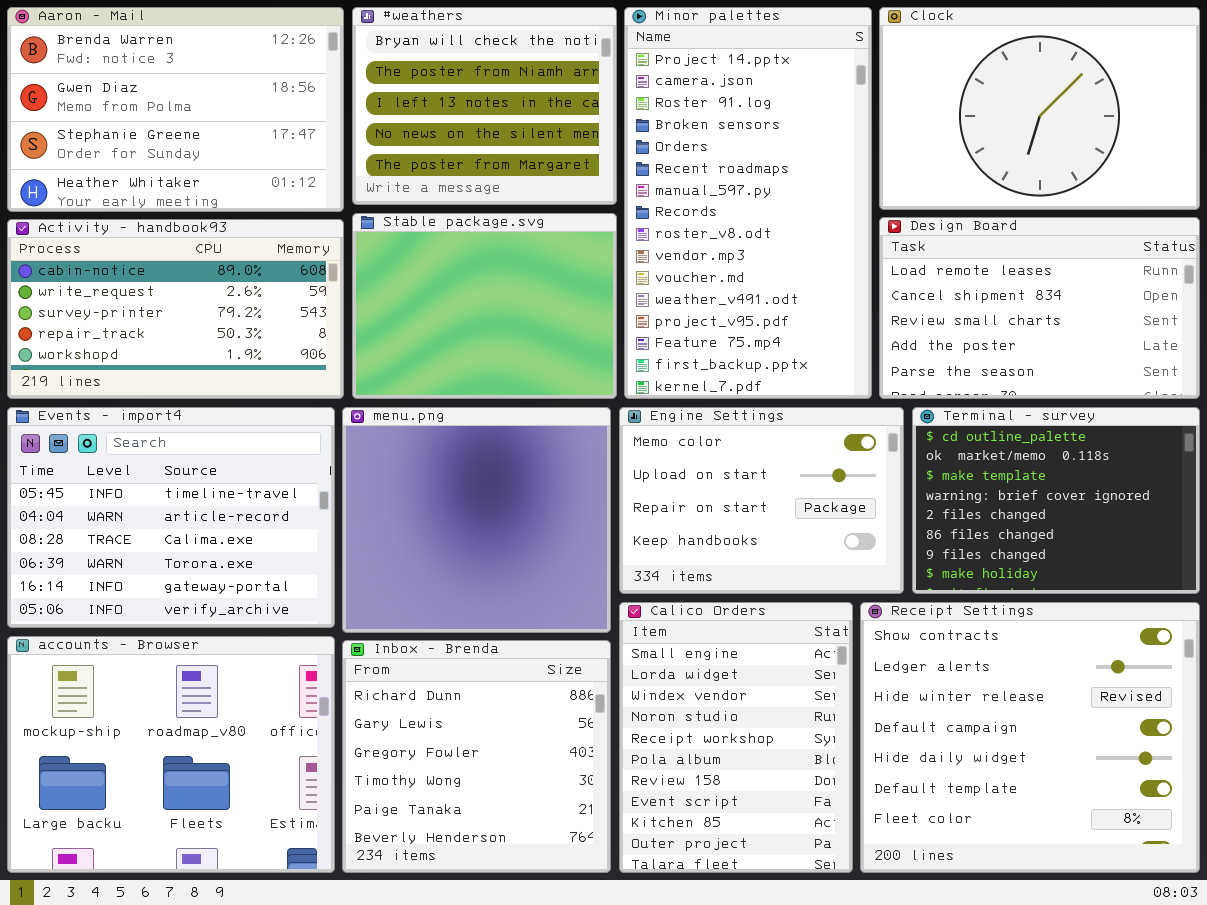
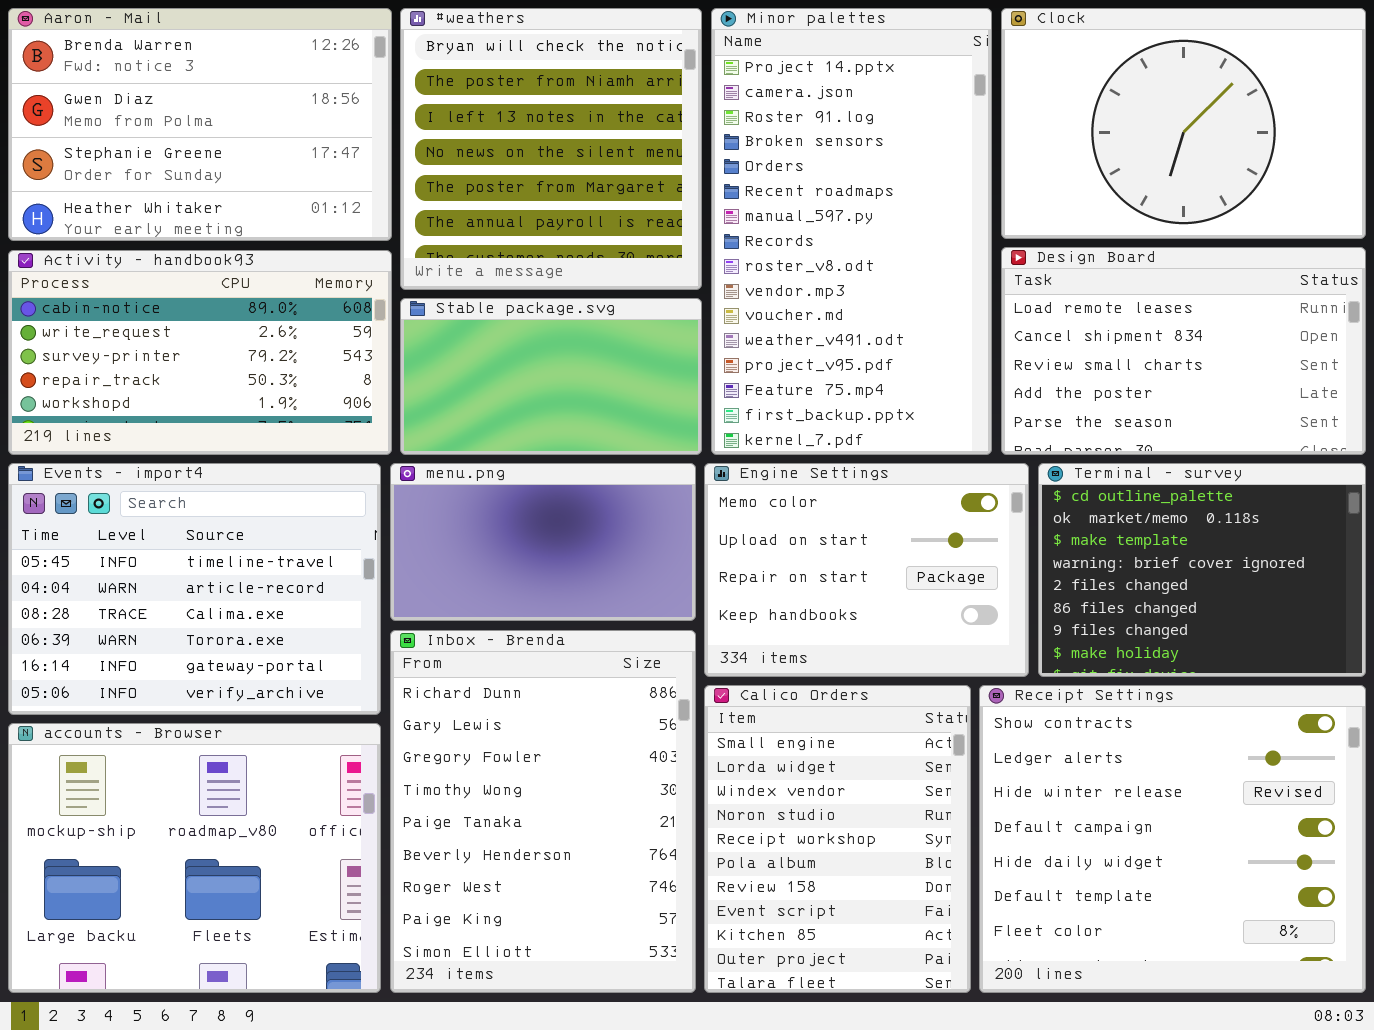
#weathers: [352,7,617,205] -> [400,8,702,290], resized
Stable package.svg: [352,213,617,399] -> [400,298,702,455], resized
menu.png: [342,407,611,633] -> [390,463,696,621], resized
Inbox - Brenda: [342,640,611,873] -> [390,630,696,993], resized

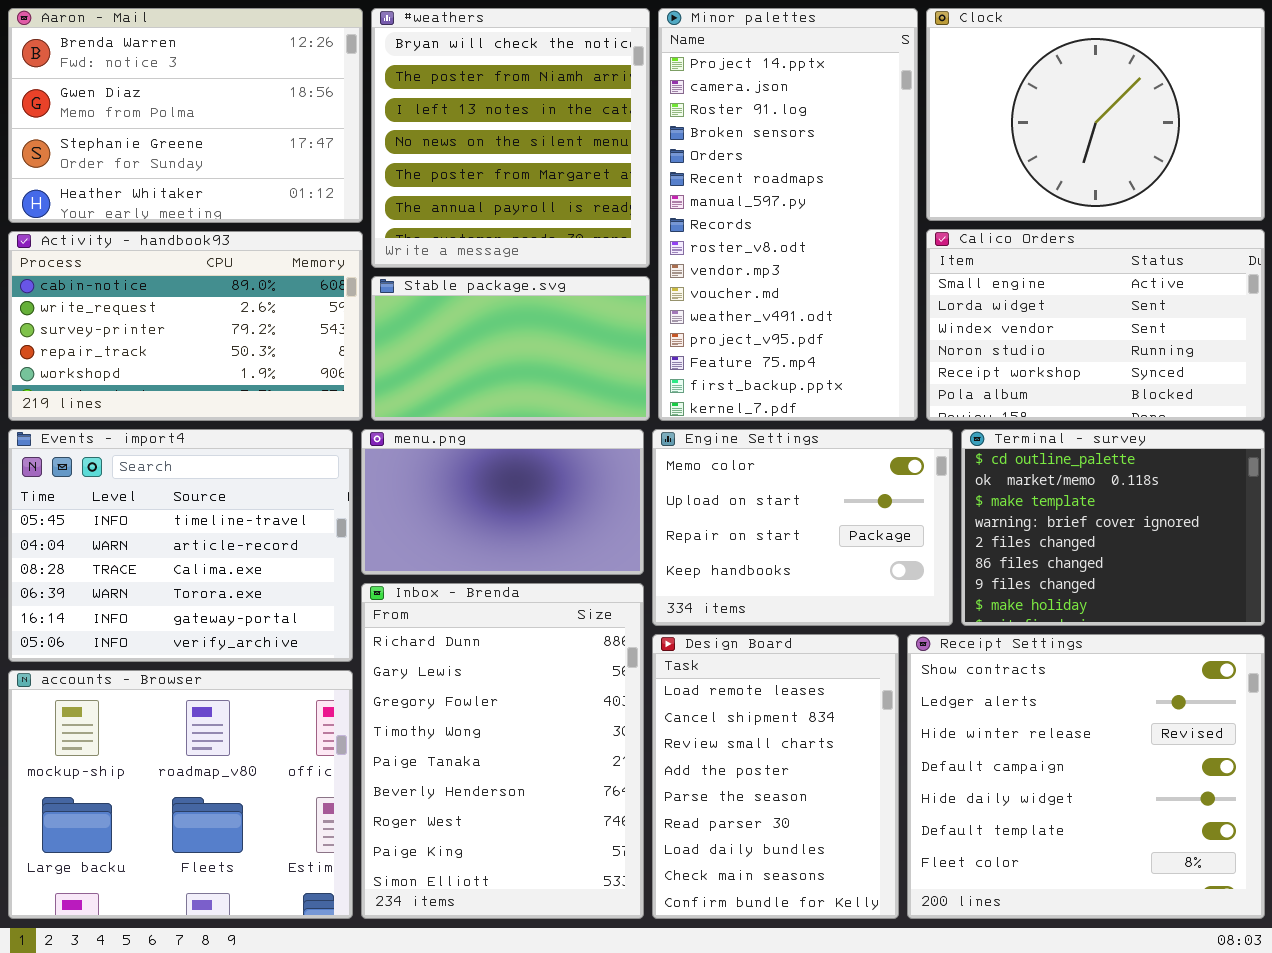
Design Board: [1001,247,1366,455] -> [652,634,899,919], moved, resized
Calico Orders: [704,685,971,993] -> [926,229,1265,421], moved, resized

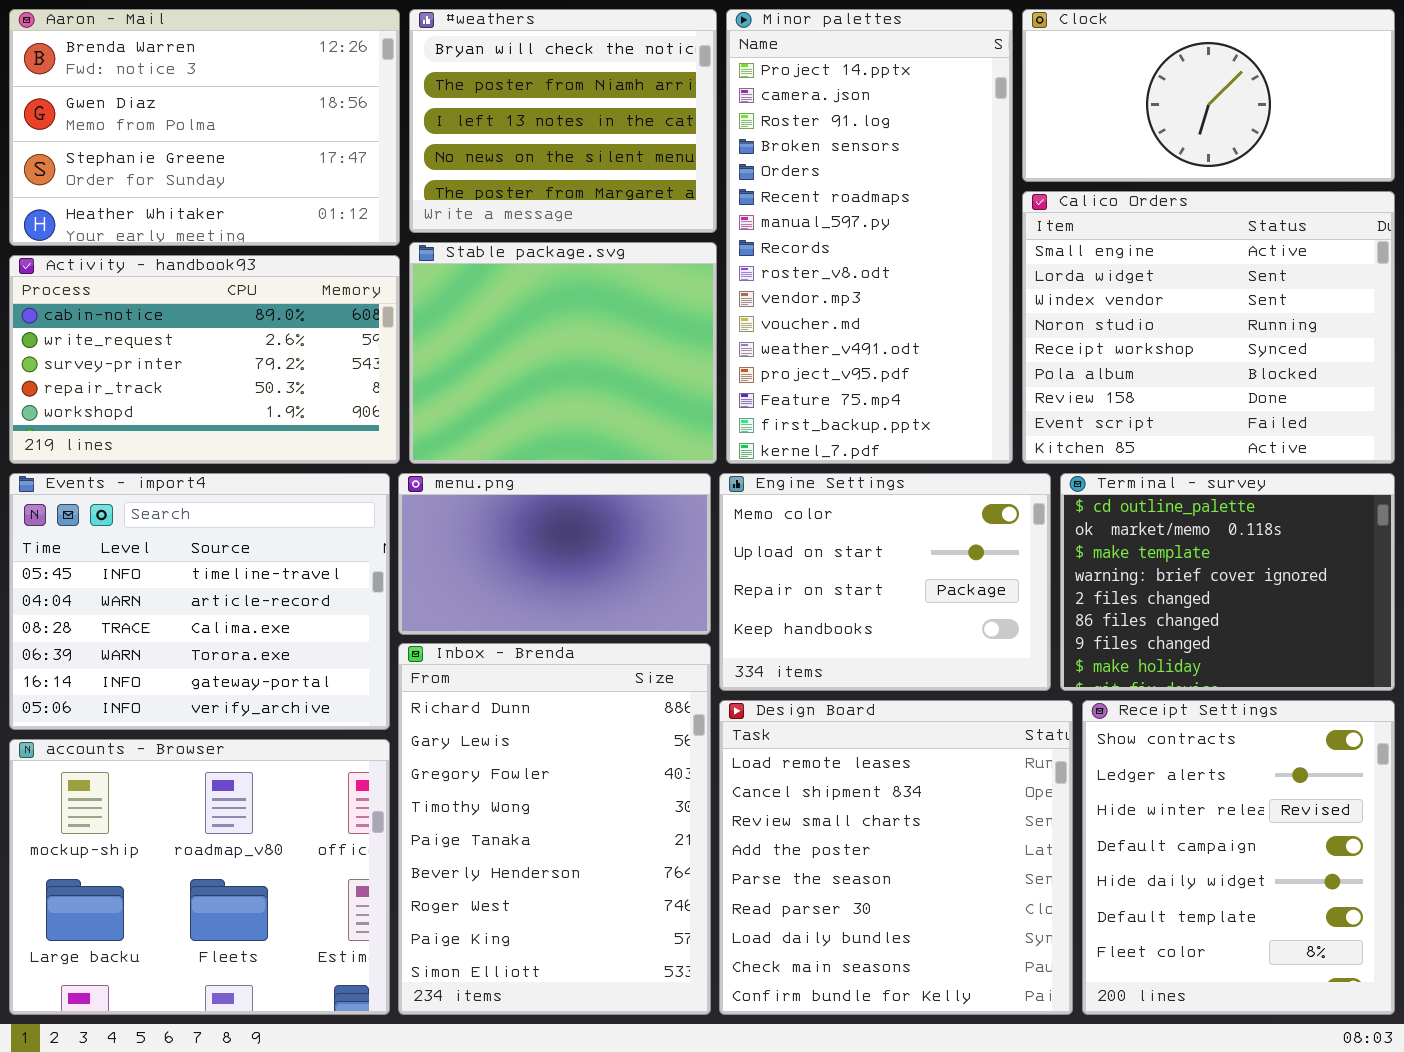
#weathers: [371,8,650,268] -> [409,9,717,233], resized
Clock: [926,8,1265,221] -> [1022,9,1395,182], resized
Calico Orders: [926,229,1265,421] -> [1022,191,1395,464], resized
Stable package.svg: [371,276,650,421] -> [409,242,717,464], resized
Design Board: [652,634,899,919] -> [719,700,1073,1015], resized
Receipt Settings: [907,634,1265,919] -> [1082,700,1395,1015], resized

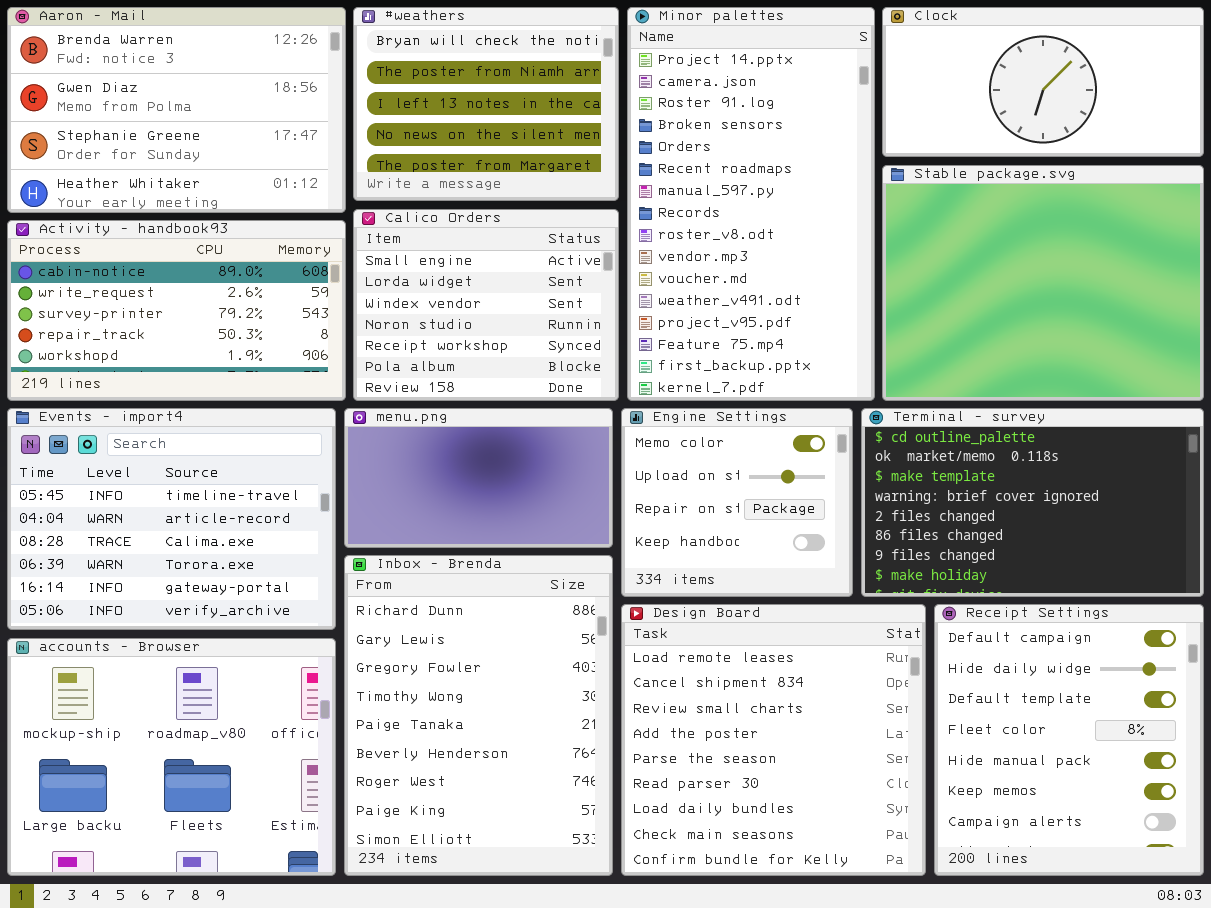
Calico Orders: [1022,191,1395,464] -> [353,209,619,401], moved, resized
Stable package.svg: [409,242,717,464] -> [882,165,1204,401], moved, resized
Engine Settings: [719,473,1051,691] -> [621,408,853,597], resized
Terminal - survey: [1060,473,1395,691] -> [861,408,1204,597], resized
Receipt Settings: [1082,700,1395,1015] -> [934,604,1204,876], scrolled down 3 rows

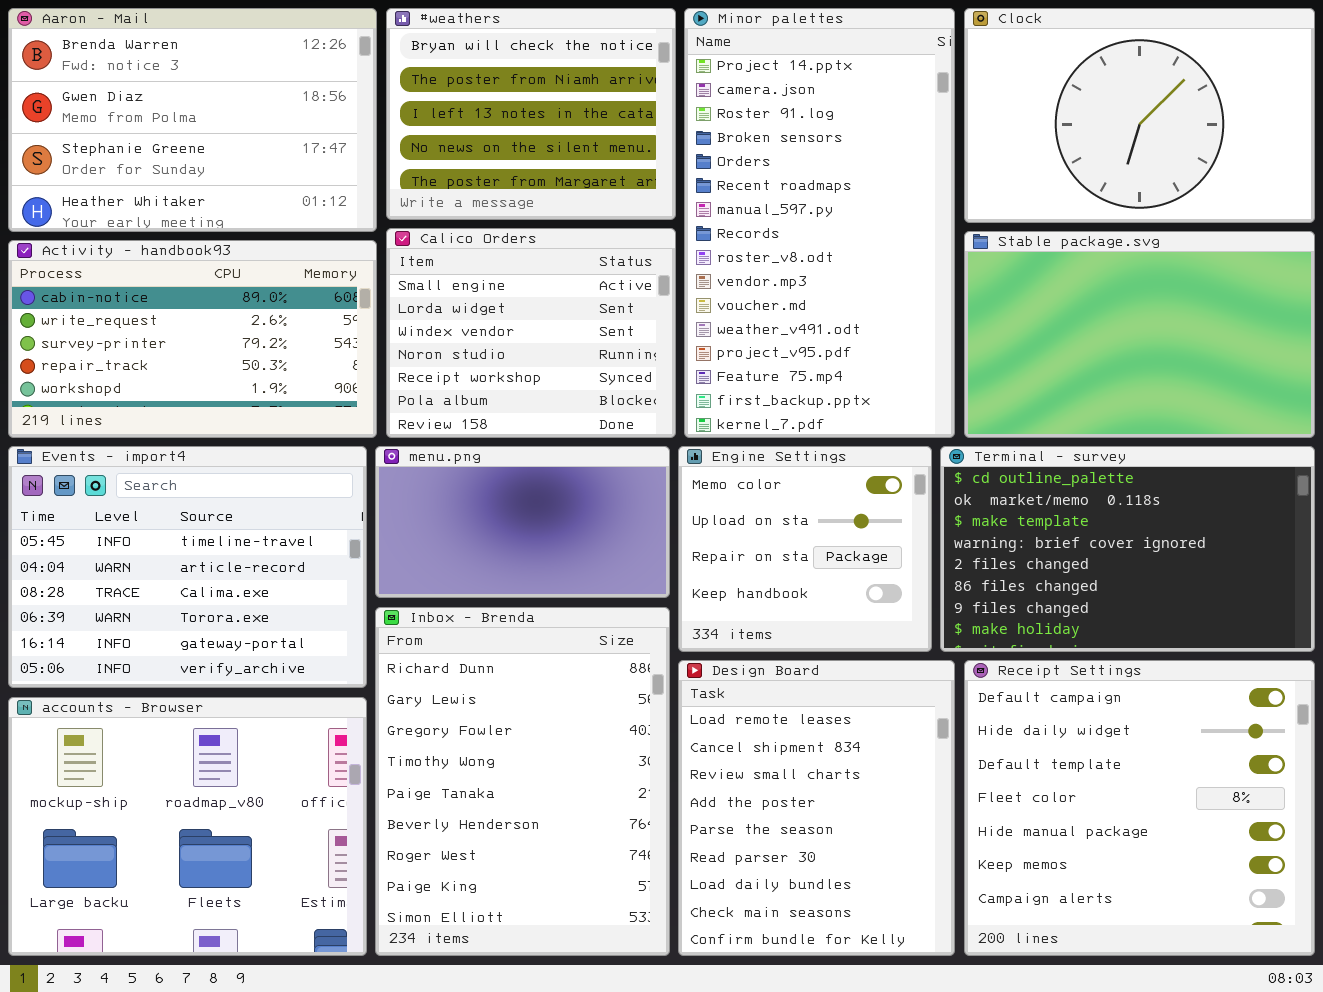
Clock: [882,7,1204,157] -> [964,8,1315,223], resized
Stable package.svg: [882,165,1204,401] -> [964,231,1315,438], resized
Design Board: [621,604,926,876] -> [678,660,955,956], resized
Receipt Settings: [934,604,1204,876] -> [964,660,1315,956], resized

